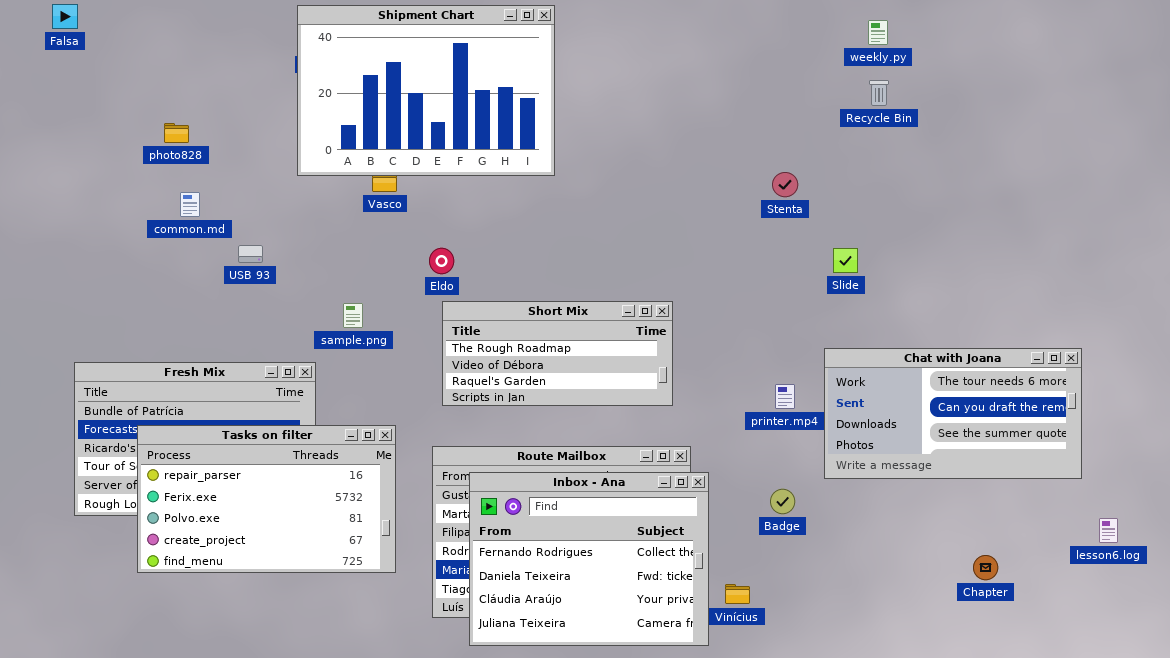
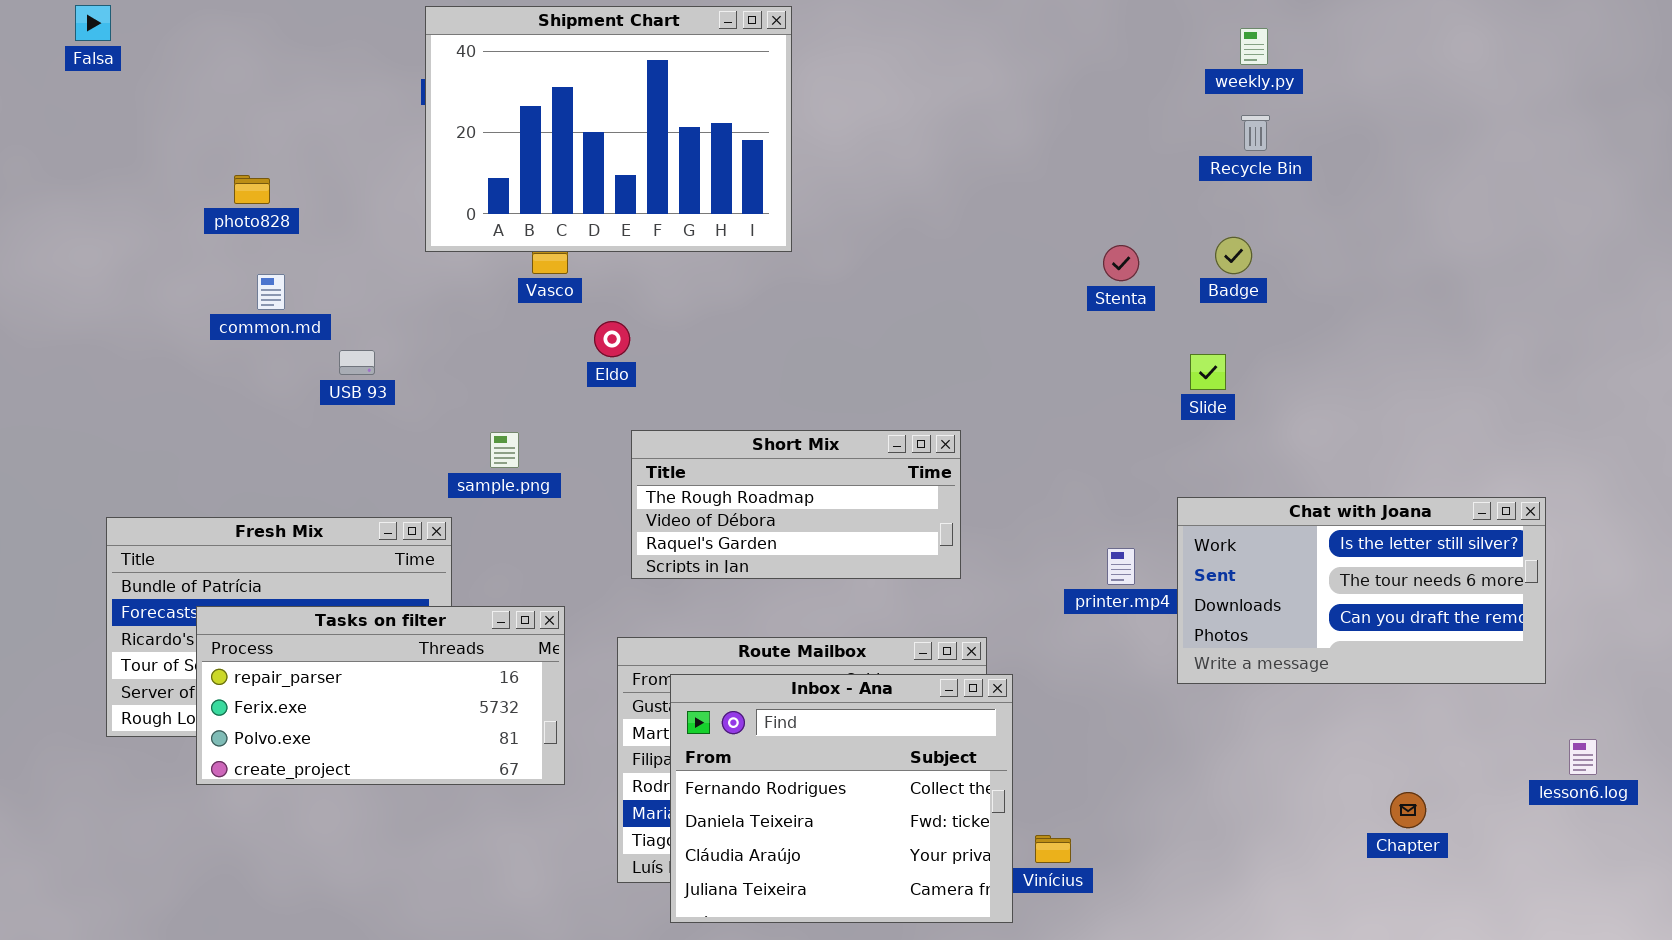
Eldo: [429,248,454,274] -> [594,321,630,357], moved
Chat with Joana: [824,348,1082,479] -> [1177,497,1546,684], scrolled up 1 row
Tasks on filter: [137,425,396,573] -> [196,606,565,785], resized
Badge: [770,489,795,514] -> [1215,237,1252,274], moved

